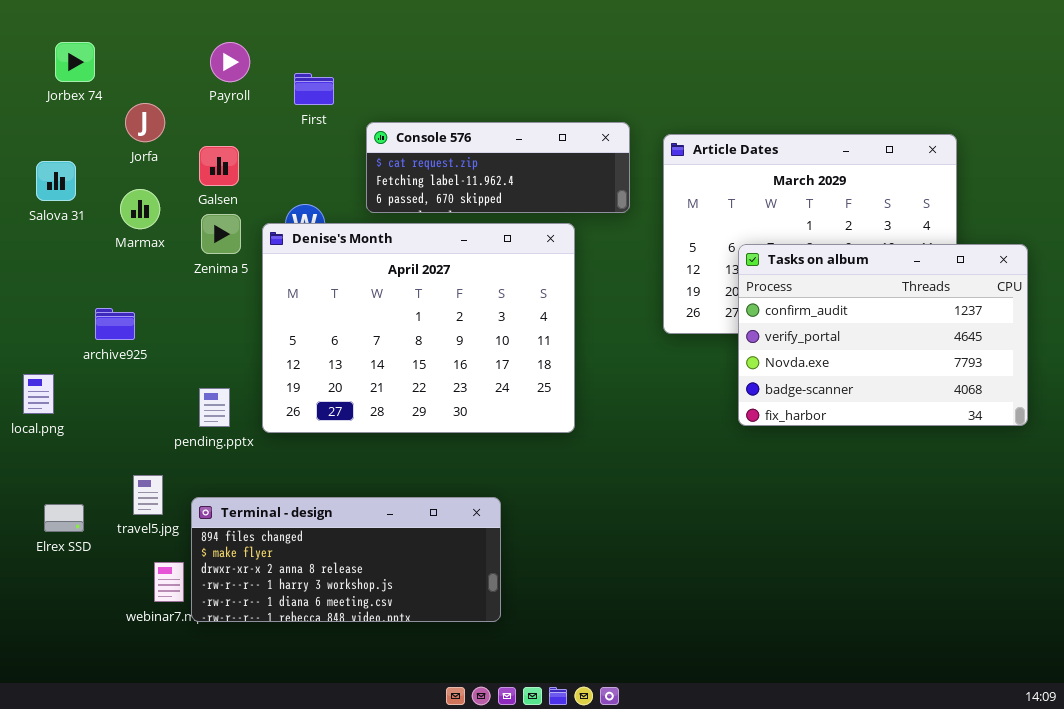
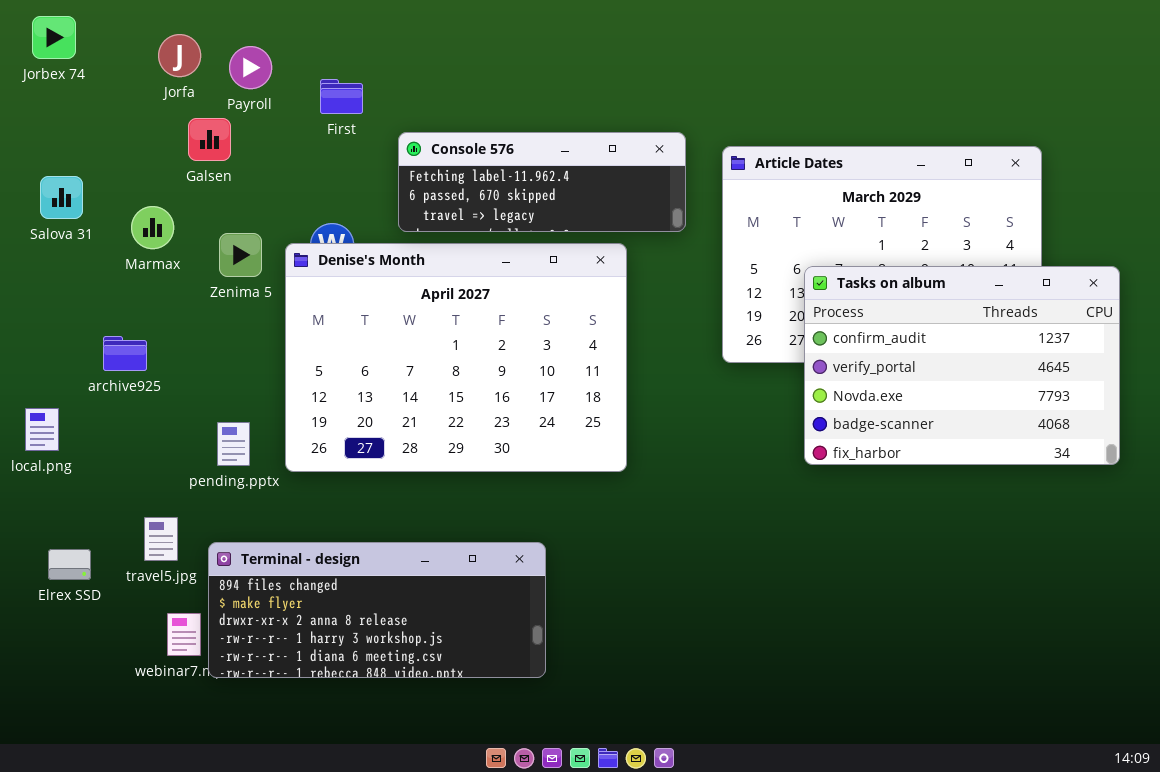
Jorbex 74: [55,42,95,82] -> [32,16,76,59], moved
Jorfa: [125,103,165,142] -> [158,34,201,77], moved
Console 576: [366,122,630,213] -> [398,132,686,232], scrolled down 1 row
Galsen: [199,146,239,186] -> [188,118,231,161], moved

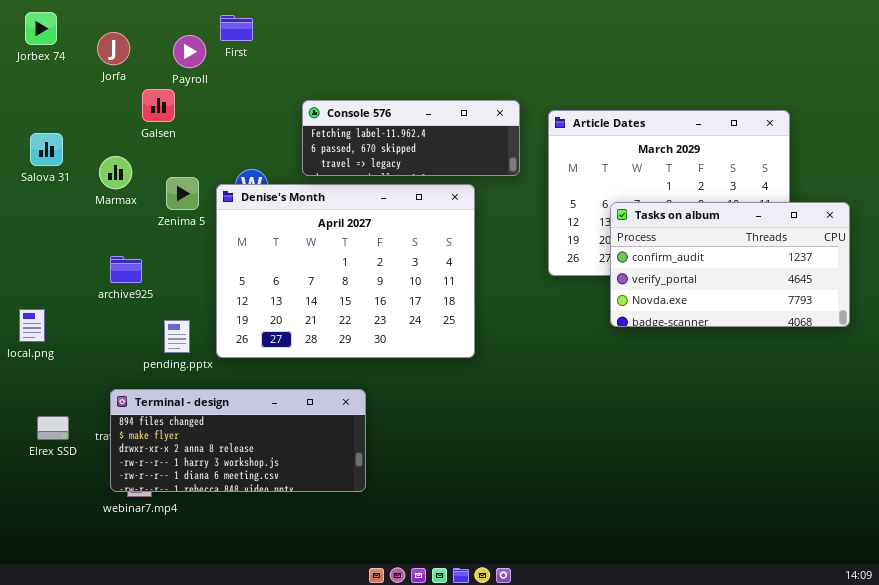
Jorfa: [158,34,201,77] -> [97,32,130,65], moved
First: [320,79,363,114] -> [220,15,253,41], moved
Tasks on album: [804,266,1120,465] -> [610,202,850,327], resized
archive925: [103,336,147,371] -> [110,256,142,283], moved
Terminal - design: [208,542,546,678] -> [110,389,366,492], moved

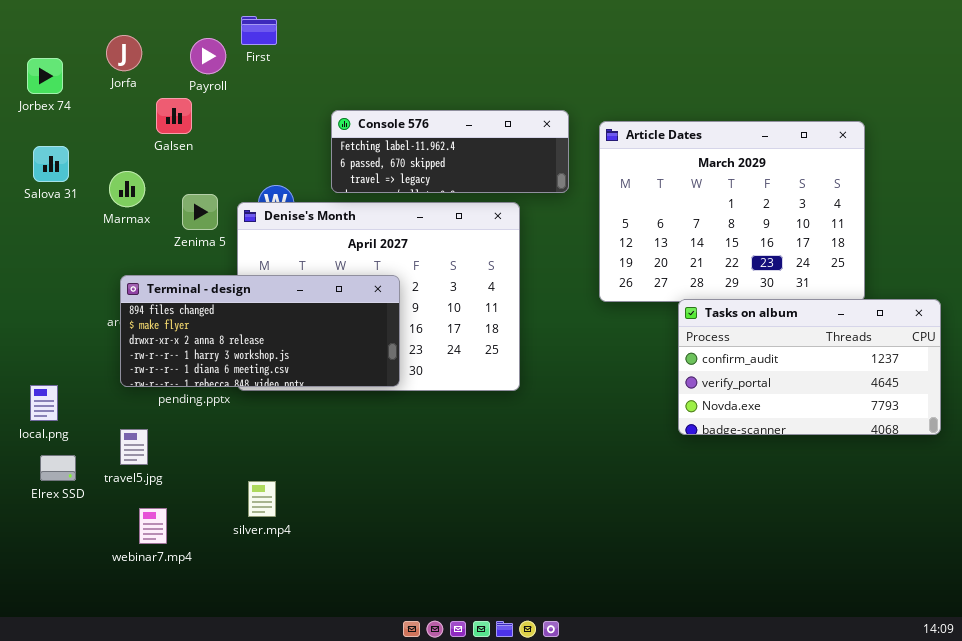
Jorbex 74: [25,12,57,45] -> [27,58,63,94], moved
Tasks on album: [610,202,850,327] -> [678,299,941,435], moved
local.png: [19,309,45,342] -> [30,385,58,421], moved
Terminal - design: [110,389,366,492] -> [120,275,400,387], moved

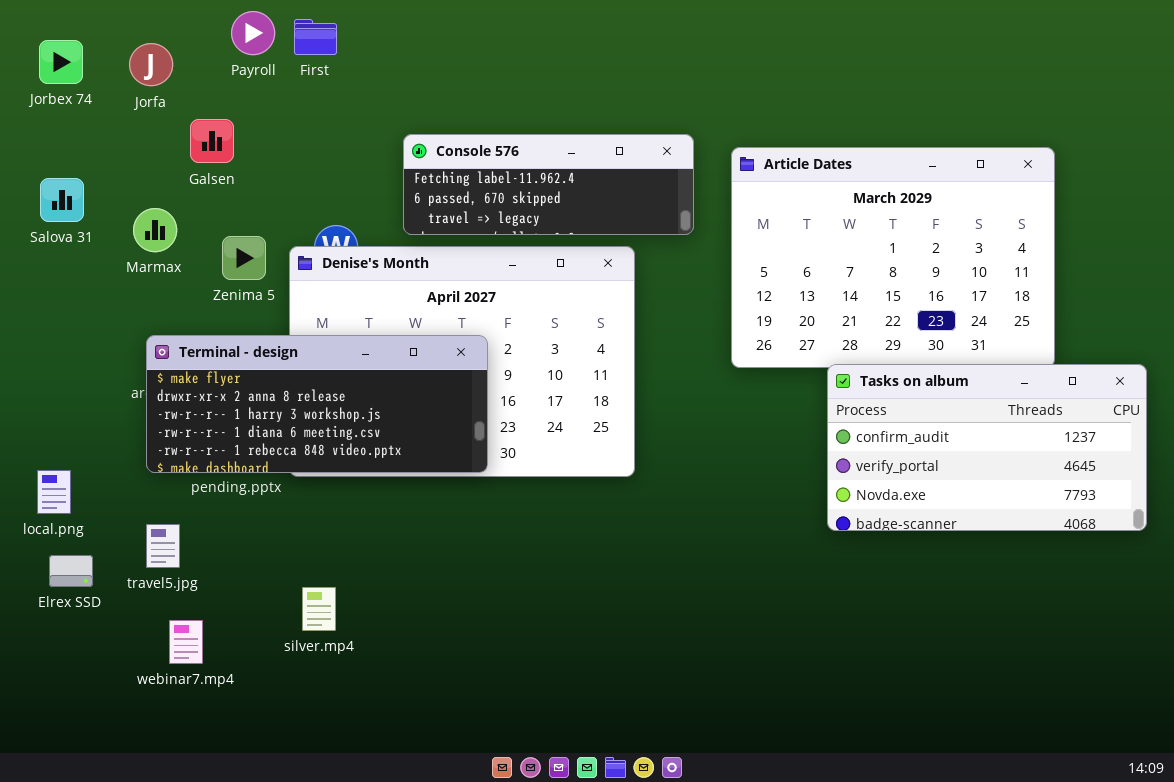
Payroll: [190,38,226,74] -> [231,11,275,55], moved
Jorbex 74: [27,58,63,94] -> [39,40,83,84], moved
Terminal - design: [120,275,400,387] -> [146,335,488,473], scrolled down 1 row

